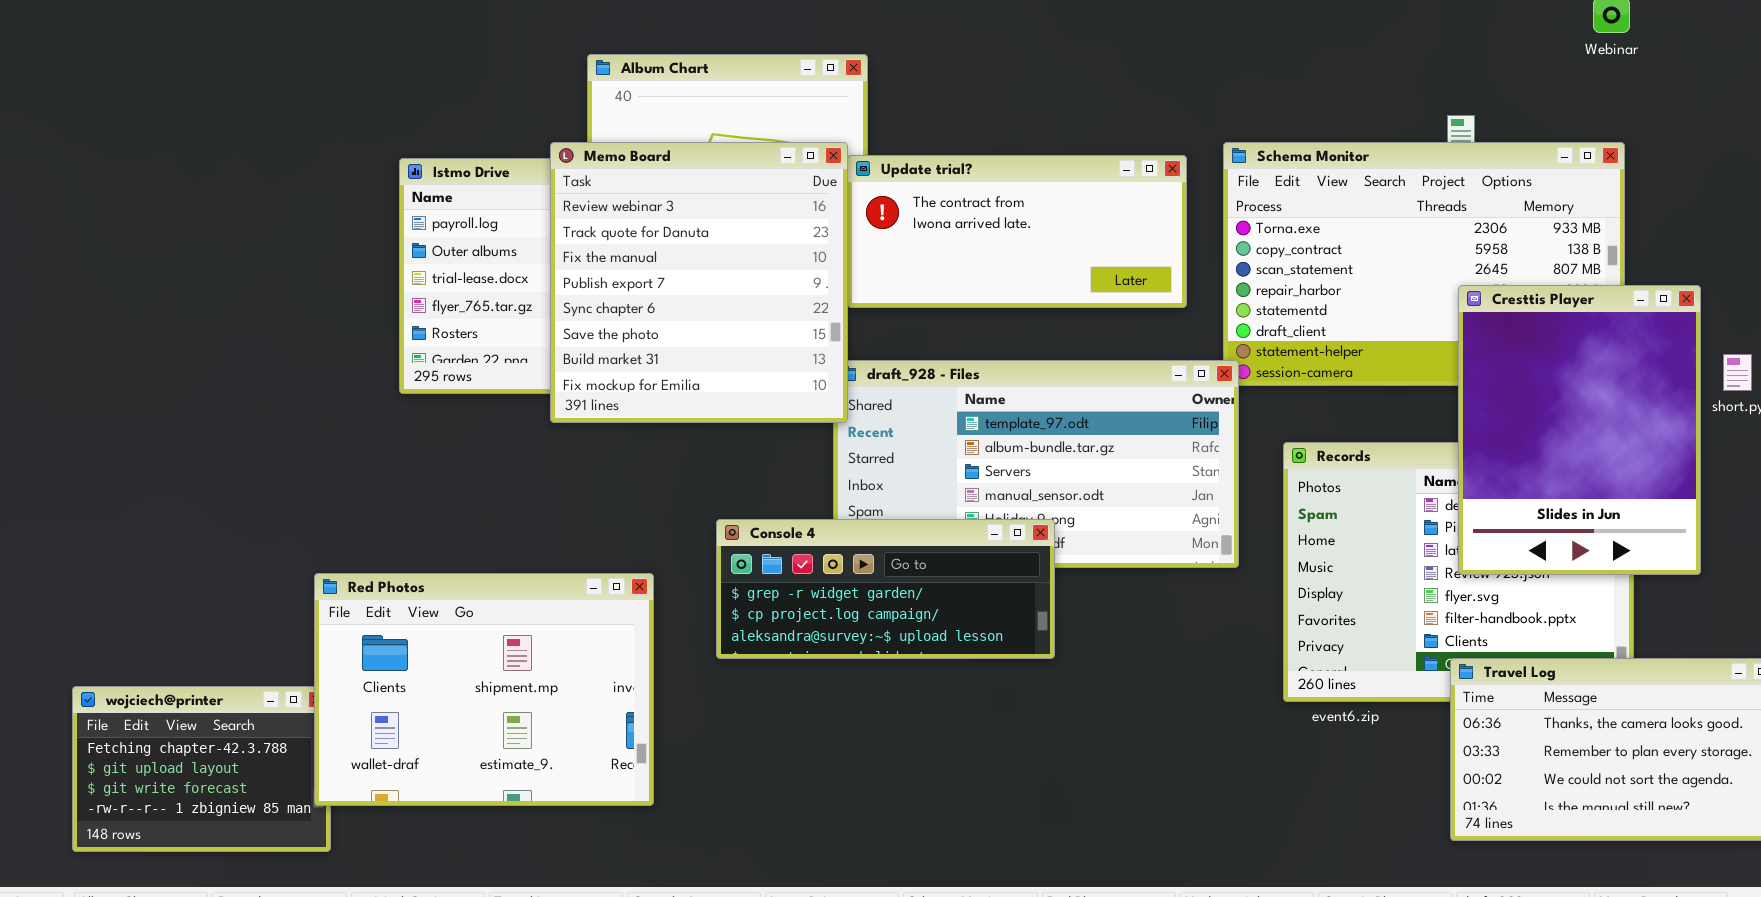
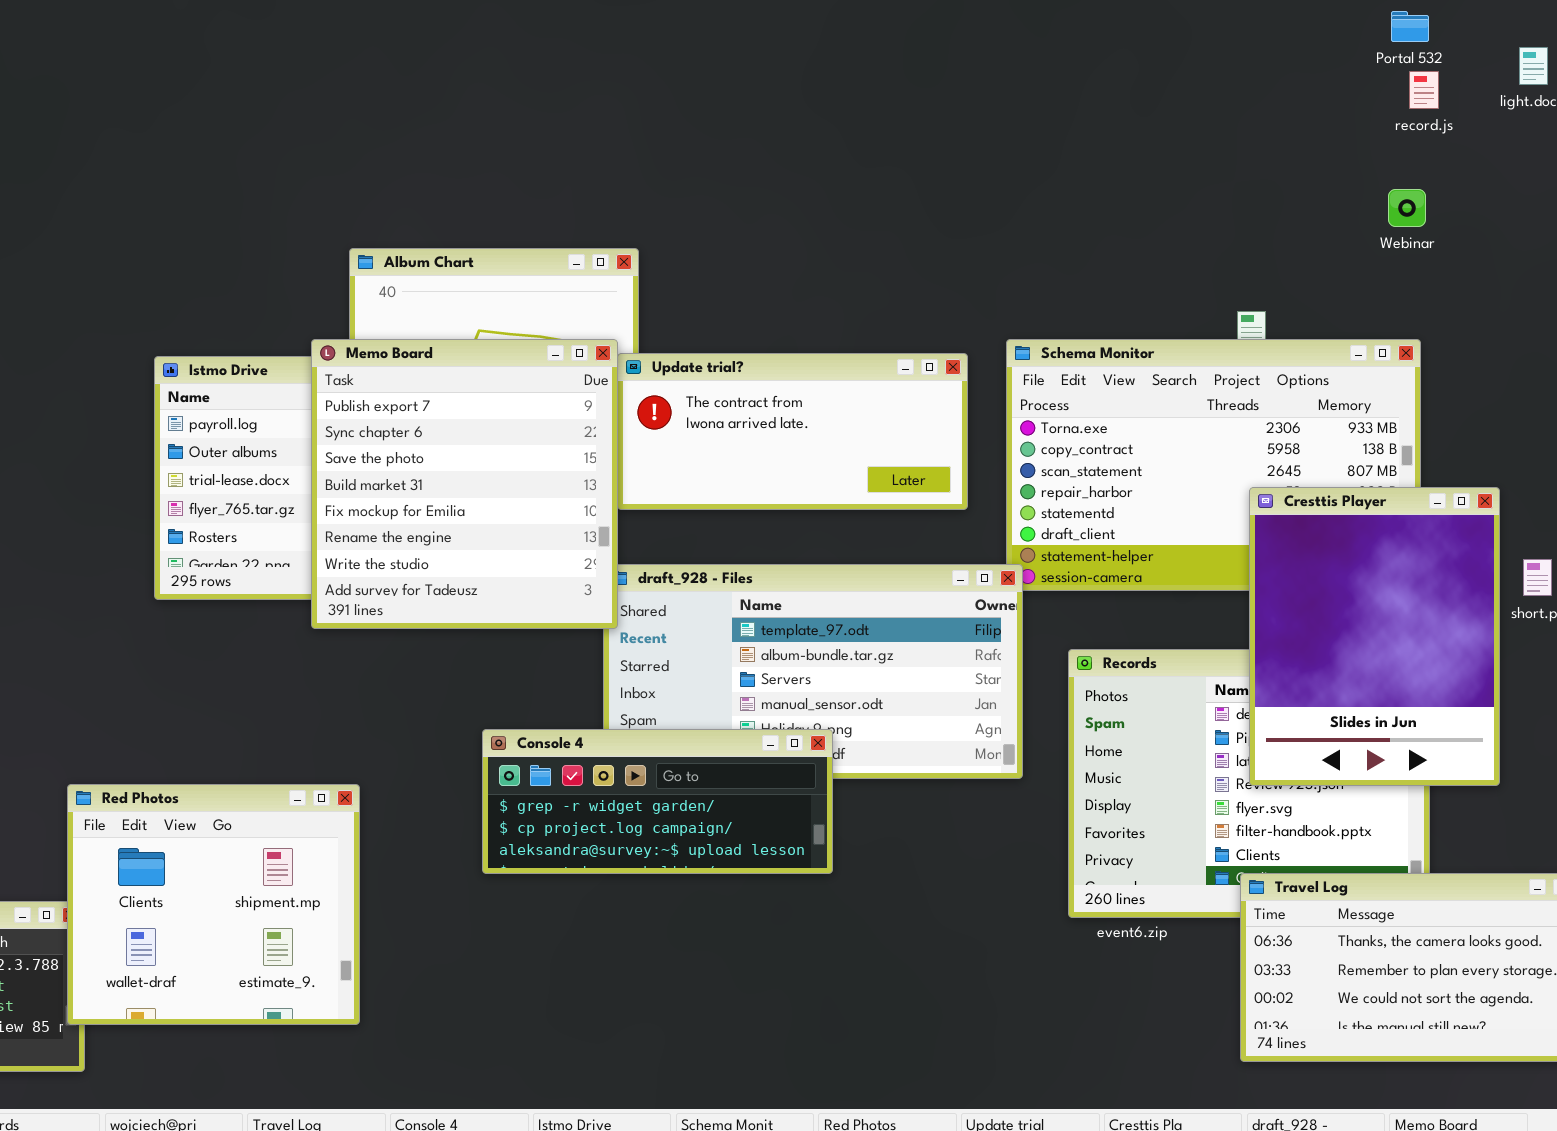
Memo Board: [550,142,848,423] -> [311,339,618,629], scrolled down 3 rows
Red Photos: [314,573,654,806] -> [67,784,360,1025], resized

